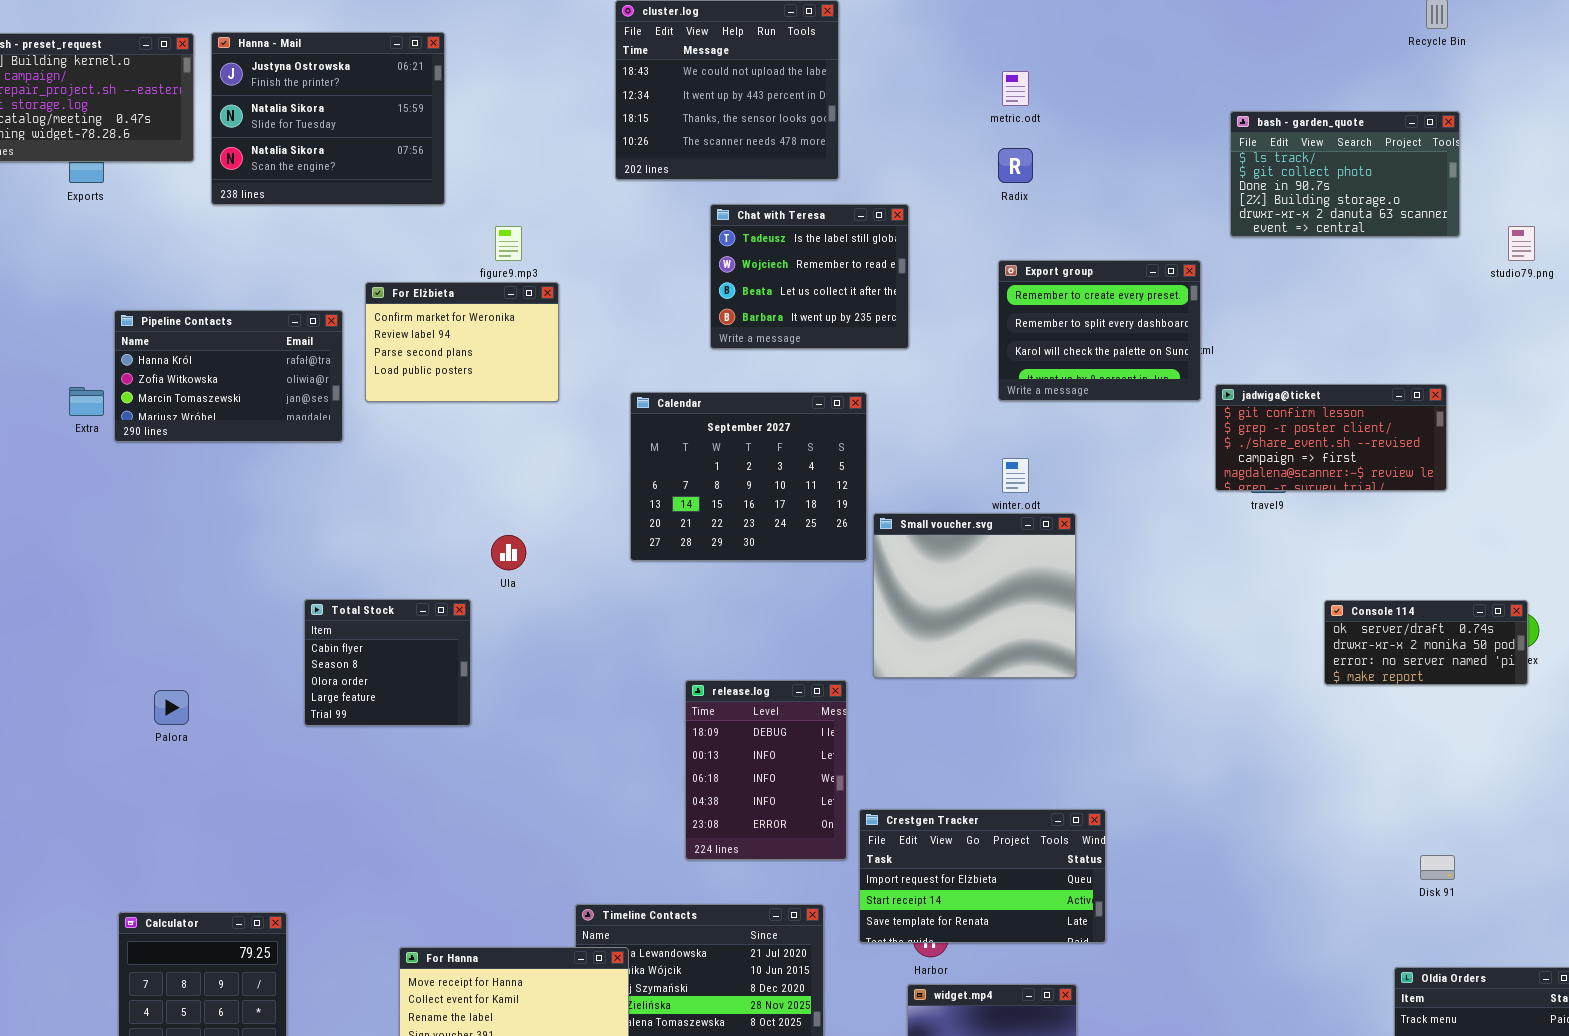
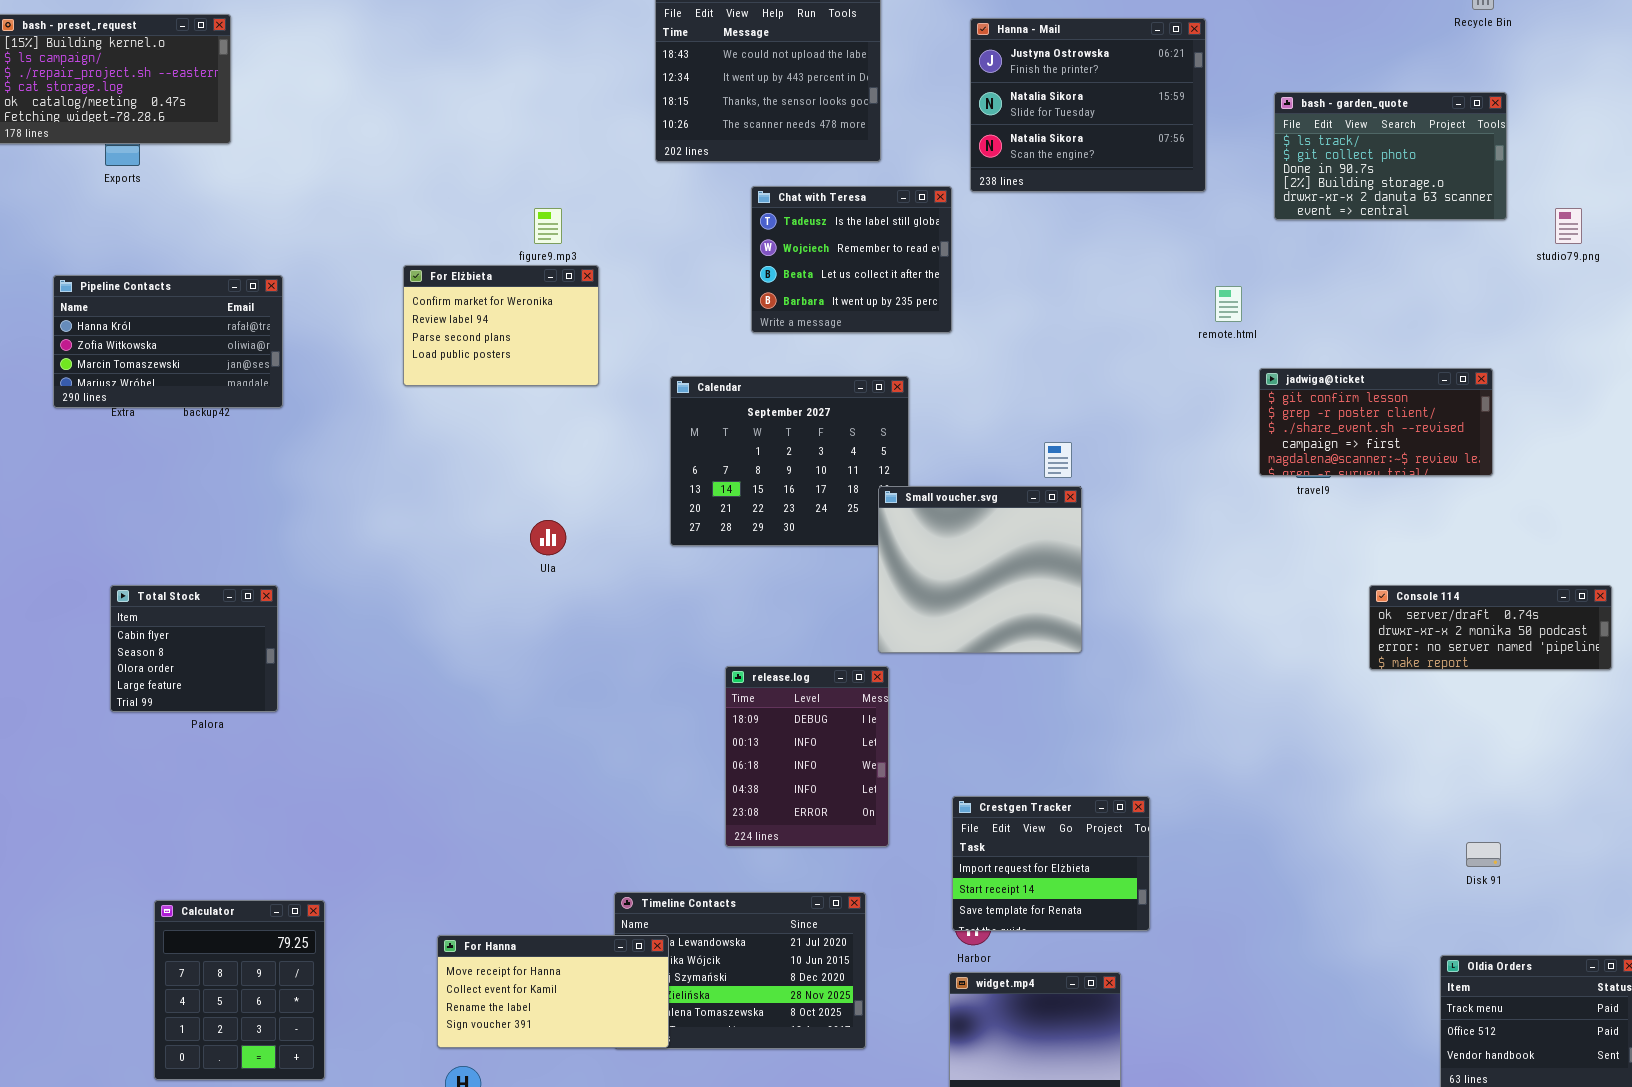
Hanna - Mail: [211,32,445,205] -> [970,18,1206,192], moved
Export group: [998,260,1201,401] -> none, closed
Pipeline Contacts: [114,310,343,442] -> [53,275,283,408], moved
Small voucher.svg: [873,513,1076,678] -> [878,486,1082,653], moved
Total Stock: [304,599,471,726] -> [110,585,278,712], moved
Console 114: [1324,600,1528,685] -> [1369,585,1612,670], resized
Crestgen Tracker: [859,809,1106,943] -> [952,796,1150,931], resized

